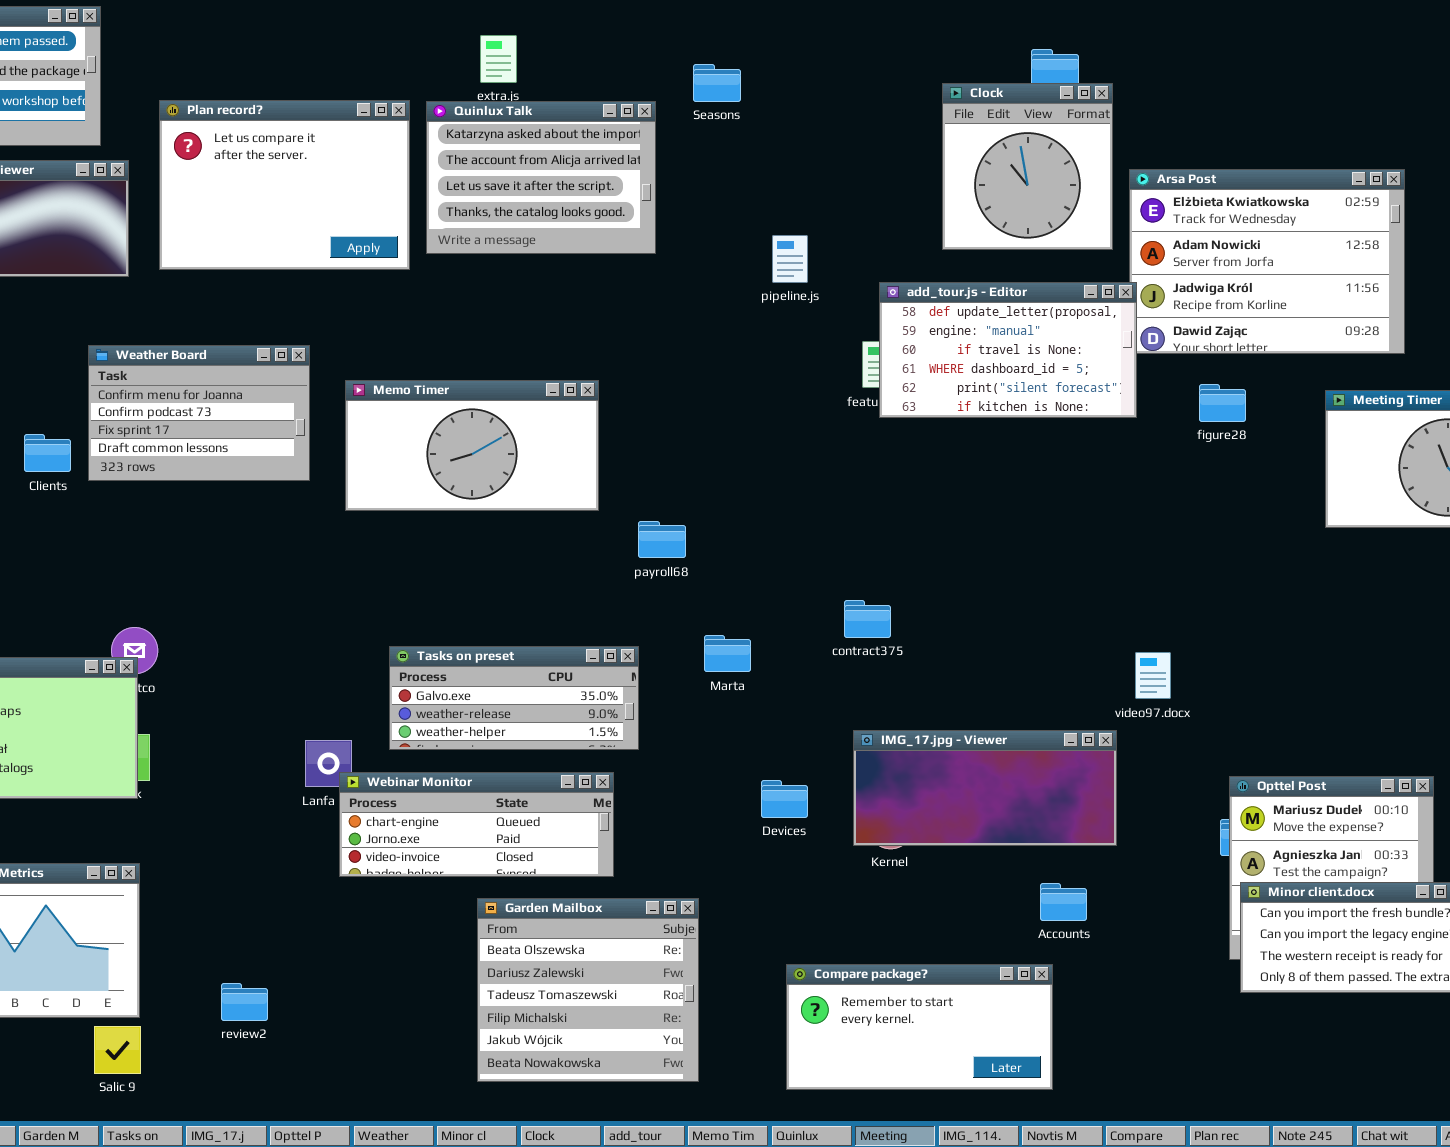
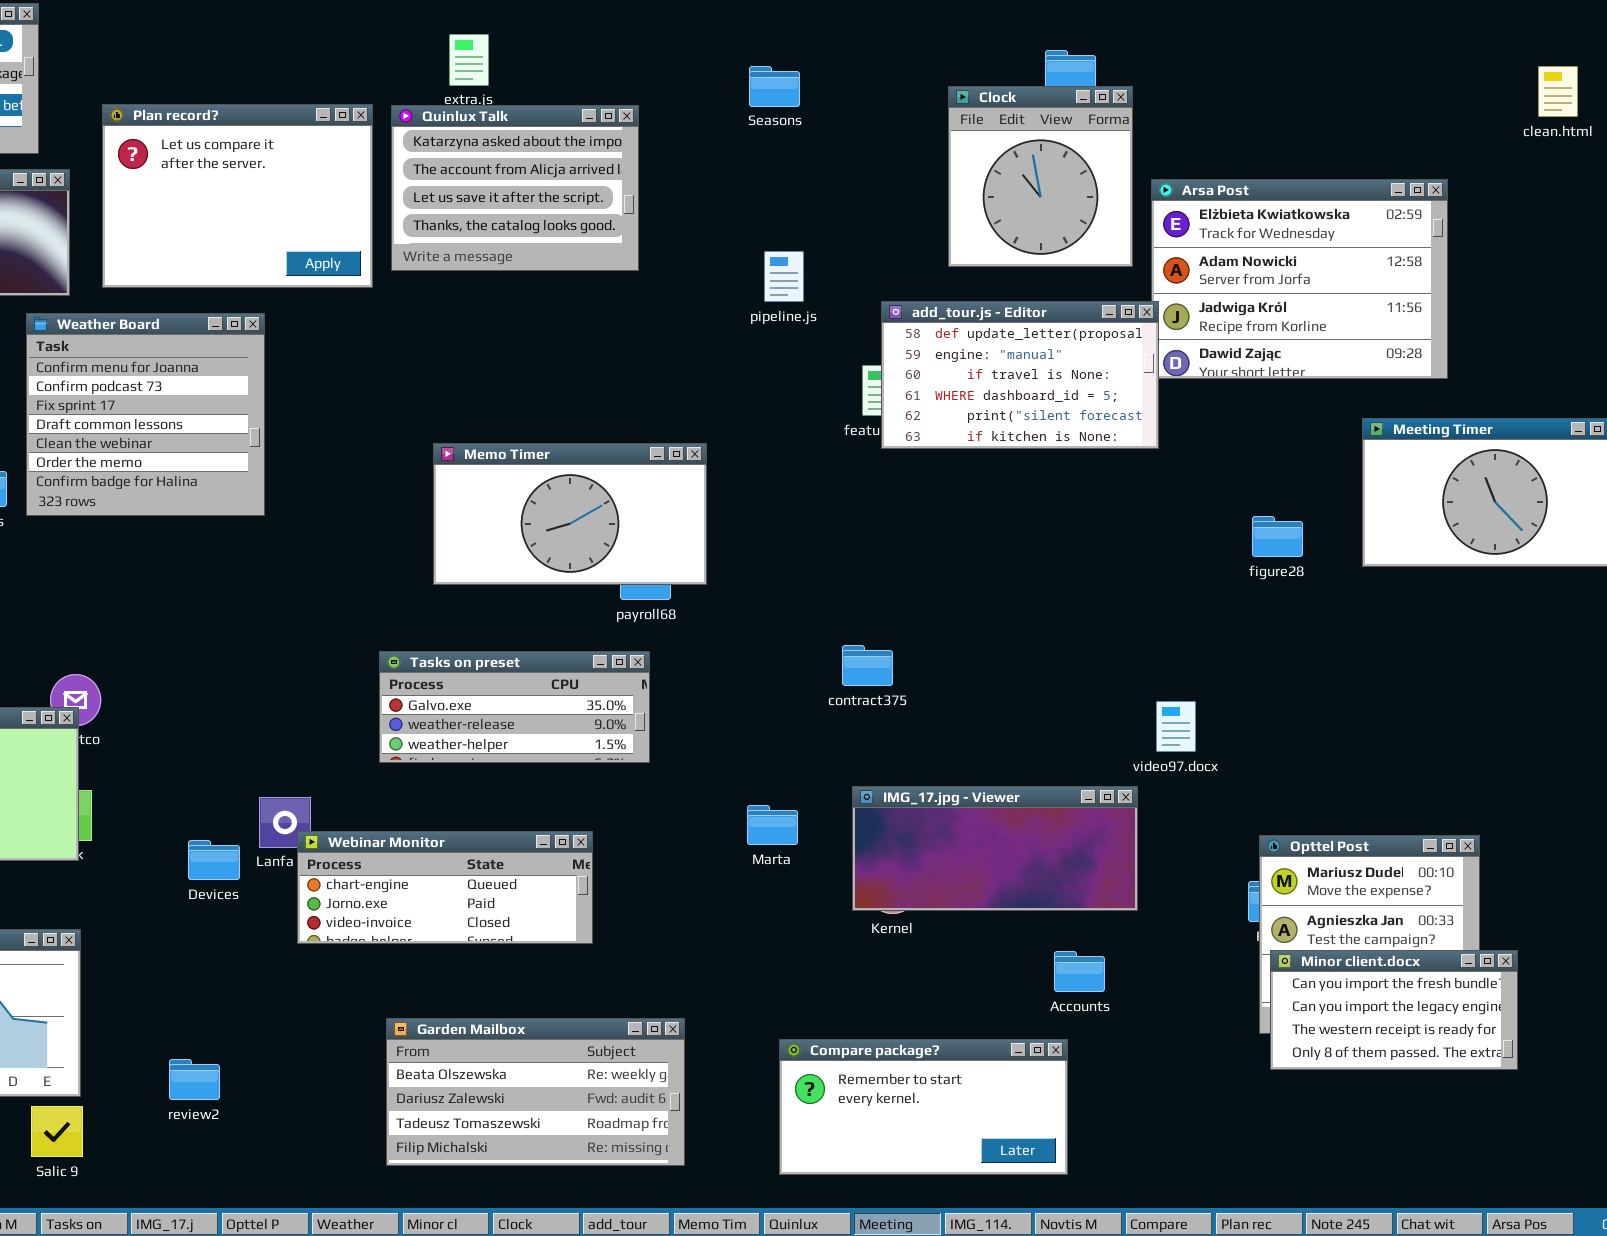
Seasons: [693,64,741,102] -> [749,66,800,107], moved
Weather Board: [88,345,310,481] -> [26,313,265,516], resized
Memo Timer: [345,380,599,511] -> [433,443,707,585], moved
figure28: [1199,384,1246,422] -> [1252,516,1303,557], moved
Marta: [704,635,751,672] -> [747,805,798,845], moved
Tasks on preset: [389,646,639,750] -> [379,651,650,763], moved
Devices: [761,780,808,818] -> [188,840,240,880], moved
Garden Mailbox: [477,898,699,1082] -> [386,1018,685,1166], resized

